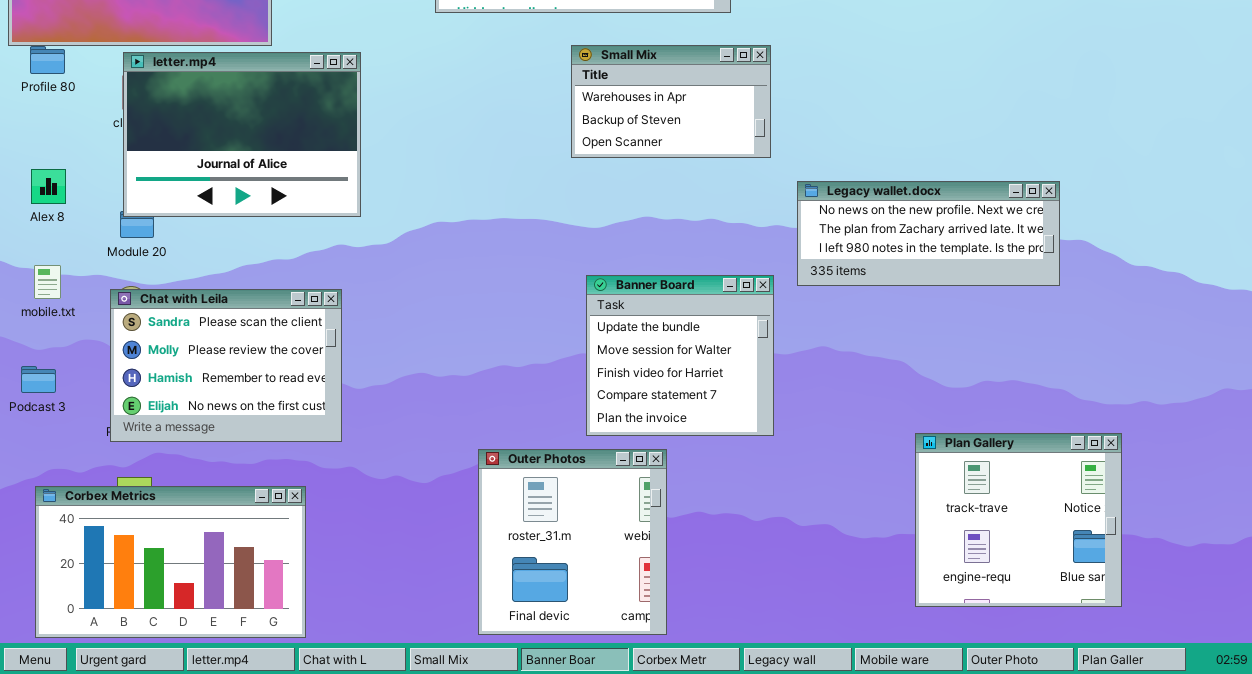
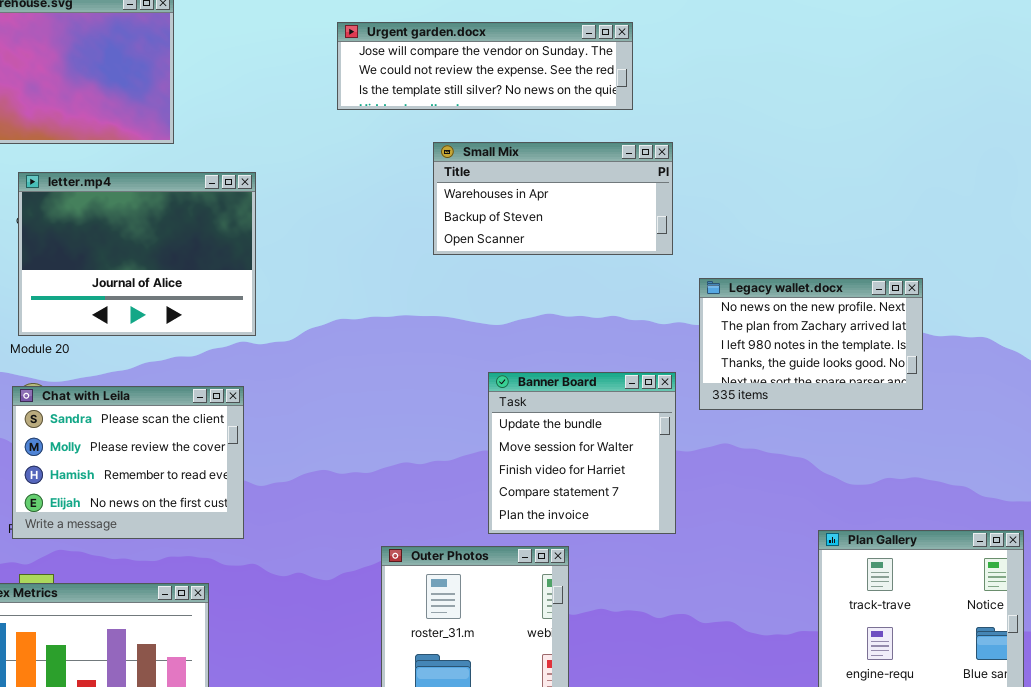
Small Mix: [571,45,771,158] -> [433,142,673,255], resized
letter.mp4: [123,52,361,217] -> [18,172,256,336], moved
Legacy wallet.docx: [797,181,1060,286] -> [699,278,923,410], resized

